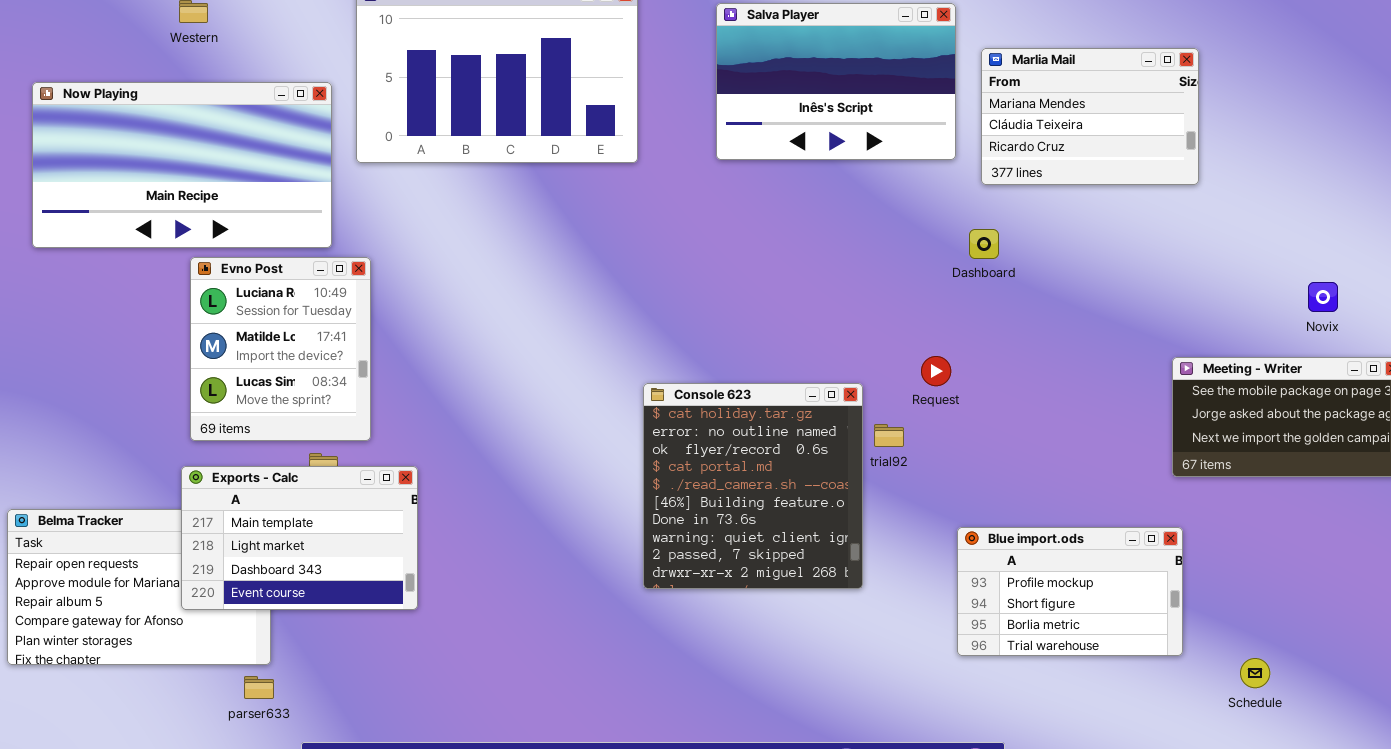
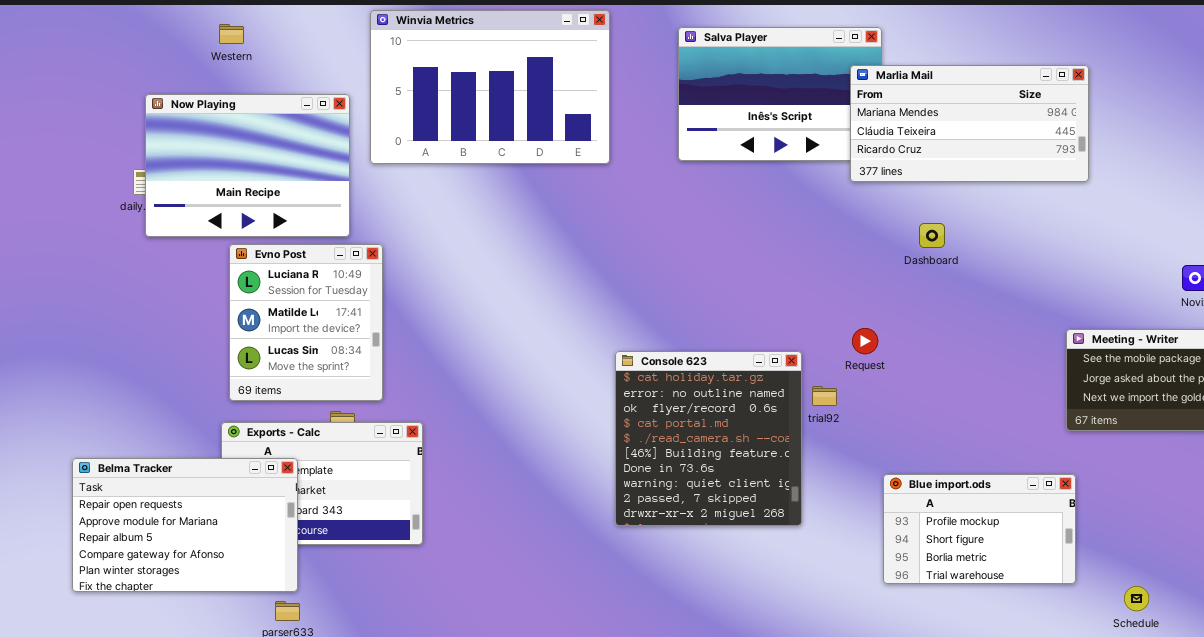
Marlia Mail: [981,48,1199,185] -> [850,65,1089,182], resized
Now Playing: [32,82,332,248] -> [145,94,350,237], resized
Dashboard: [969,229,999,259] -> [919,223,945,248], moved
Belma Tracker: [7,509,271,665] -> [72,458,298,592], raised

